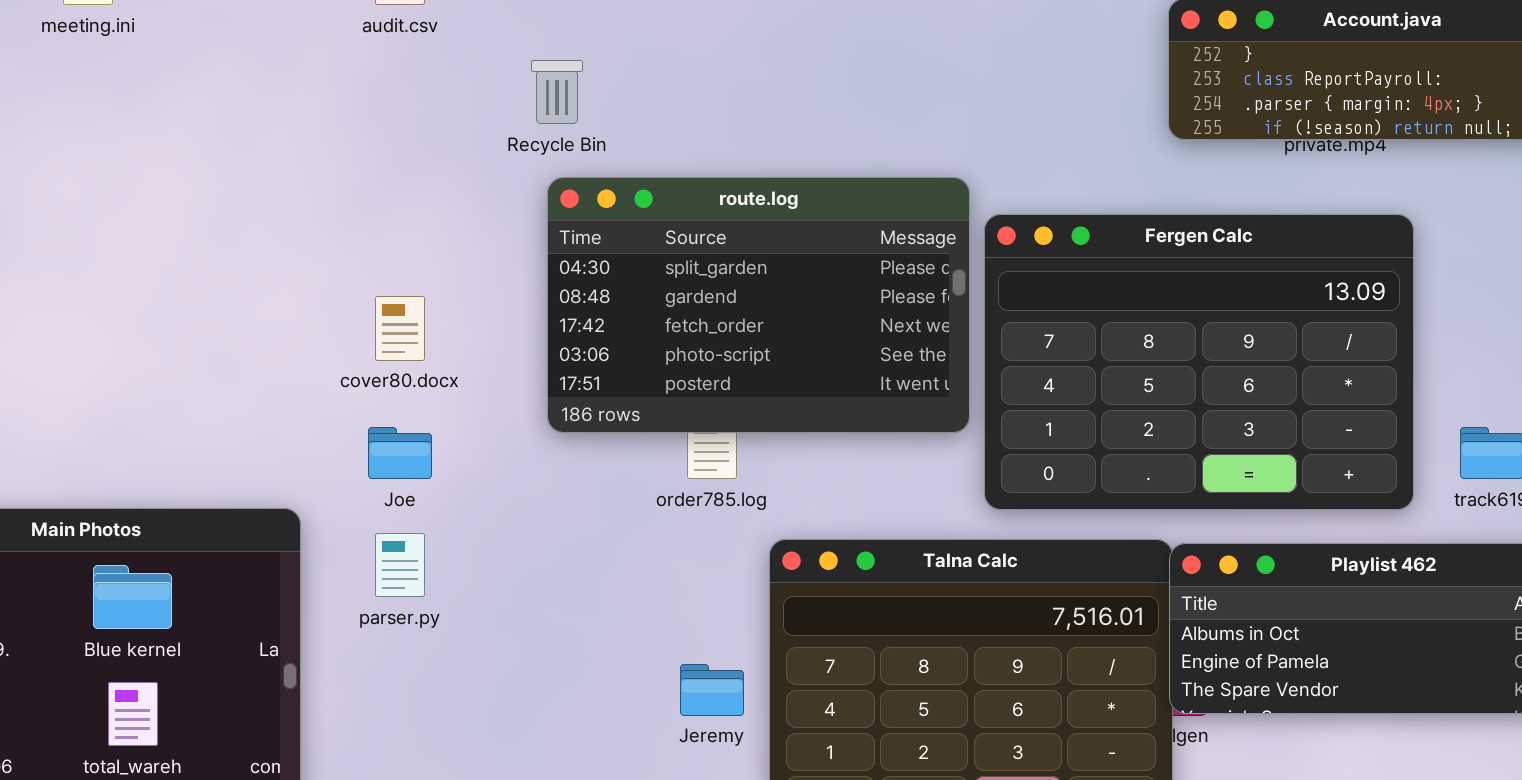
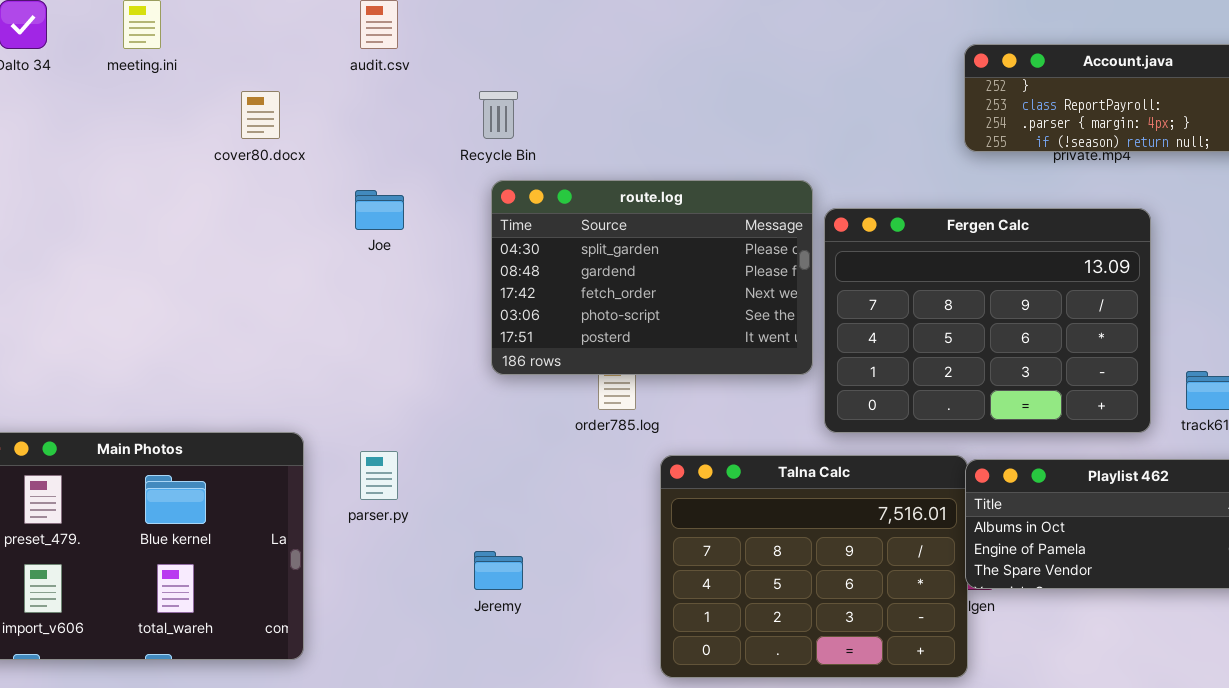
cover80.docx: [375,296,425,361] -> [241,91,280,139], moved
Joe: [368,427,432,479] -> [355,190,404,230], moved
Jeremy: [680,664,744,716] -> [474,551,523,590], moved

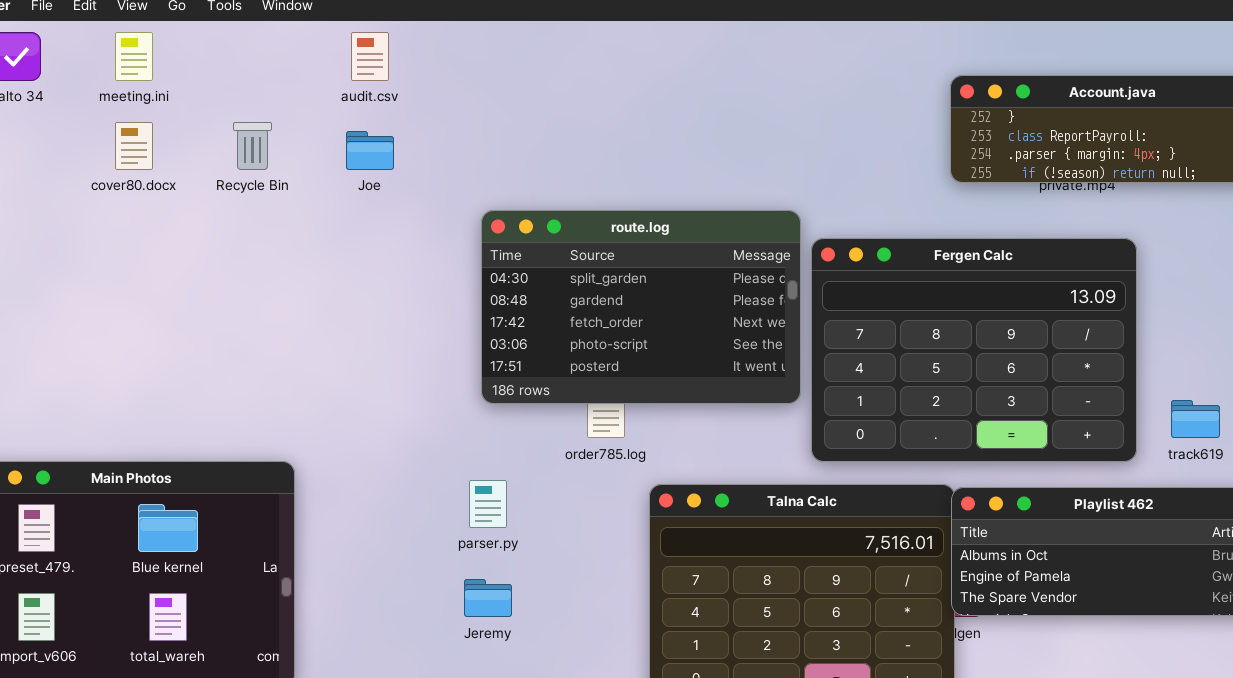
cover80.docx: [241,91,280,139] -> [115,122,153,170], moved
Recycle Bin: [479,91,518,139] -> [233,122,272,170], moved
Joe: [355,190,404,230] -> [346,131,394,170], moved
parser.py: [360,451,398,500] -> [469,480,507,528], moved

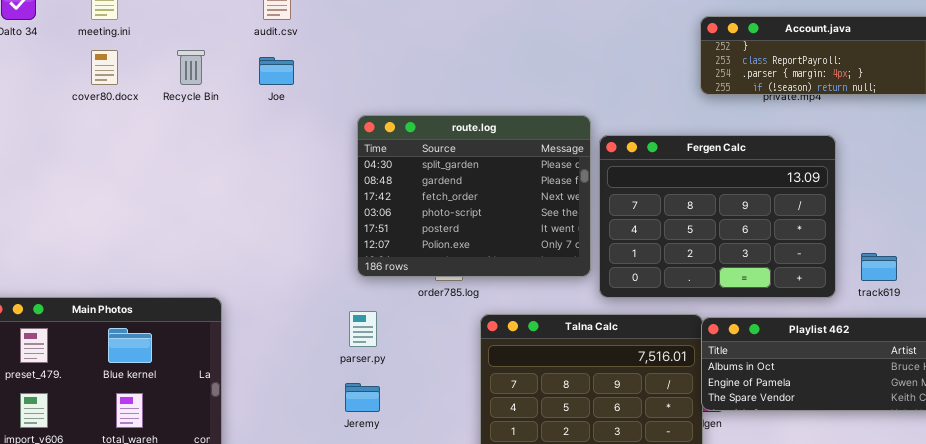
route.log: [481,210,801,404] -> [357,115,591,277], resized

